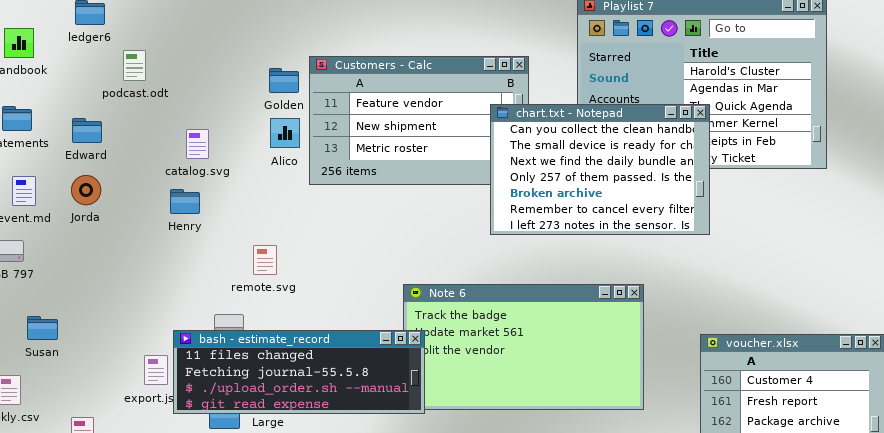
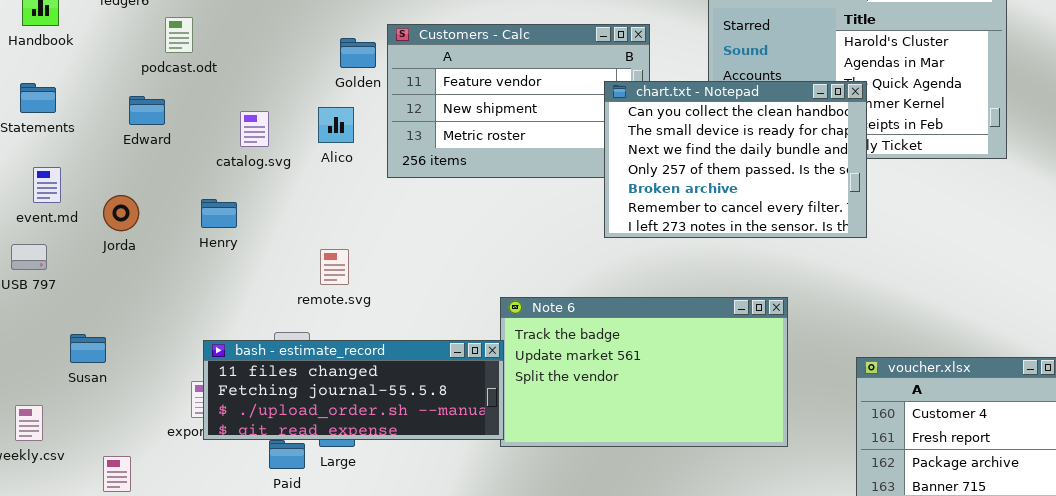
Edward: [72,118,102,143] -> [129,96,165,125], moved
Alico: [270,118,300,148] -> [318,107,354,143], moved
Jorda: [71,175,101,205] -> [103,195,139,231], moved
Henry: [170,189,200,214] -> [201,199,237,228], moved
Susan: [27,316,58,340] -> [70,334,106,363], moved
bash - estimate_record: [173,330,425,414] -> [203,340,504,440], moved

